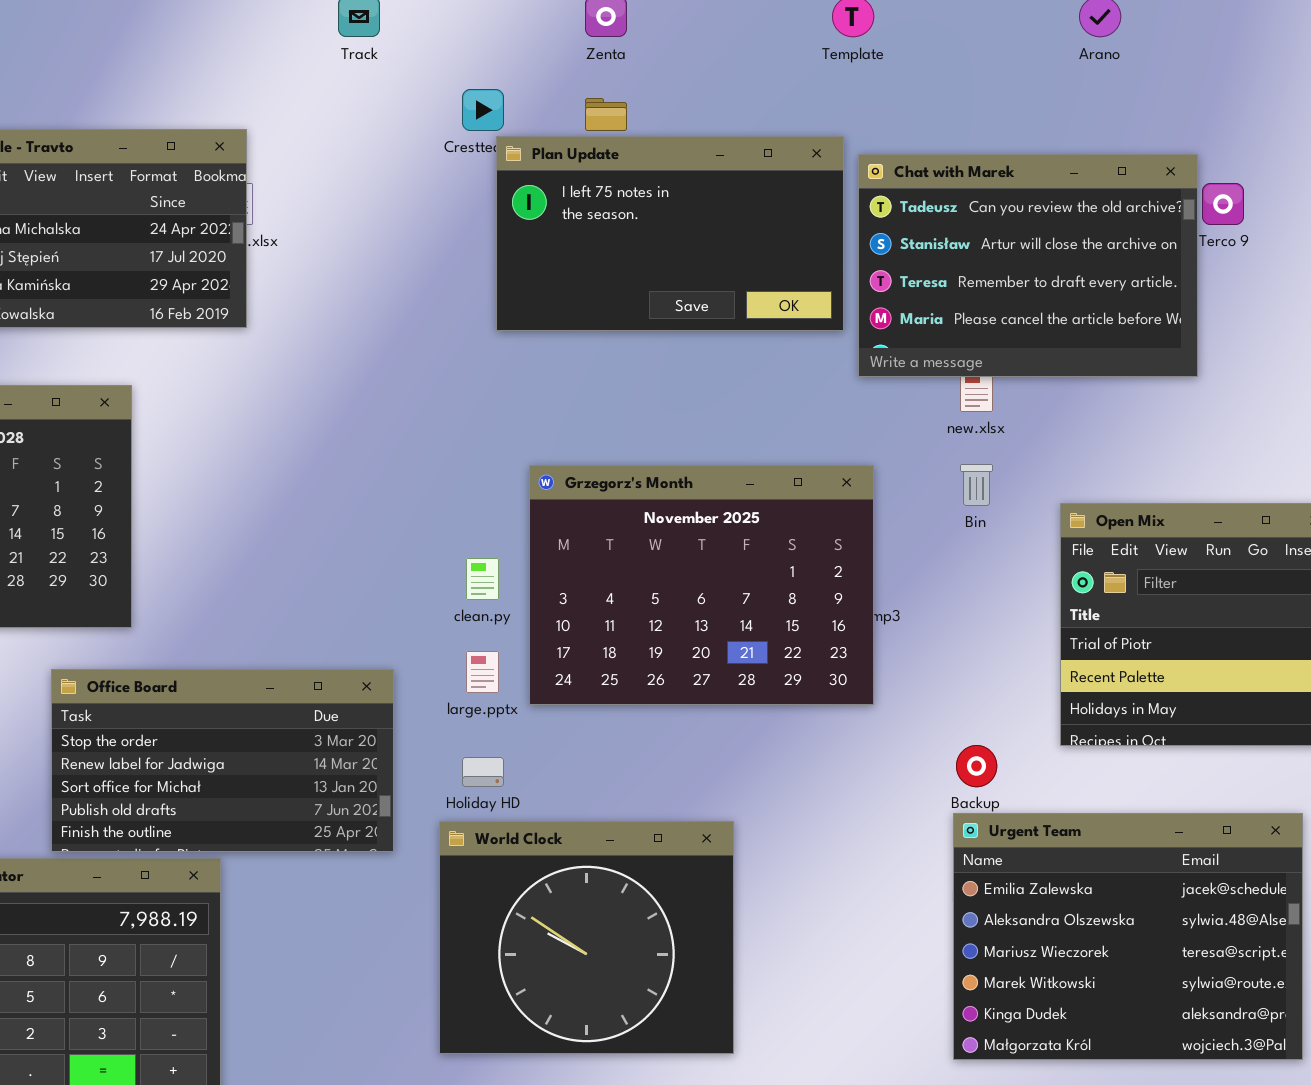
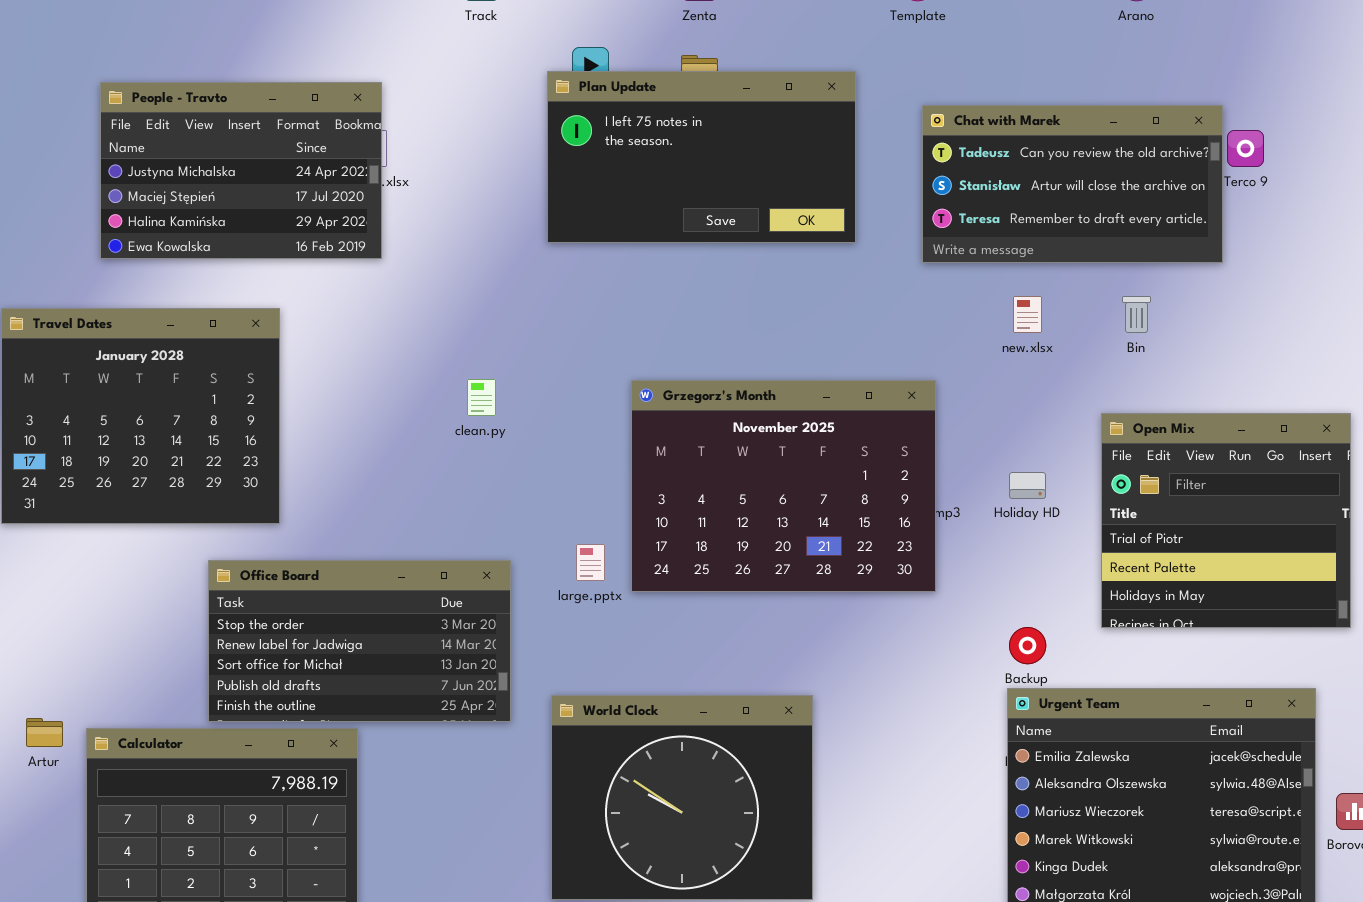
Plan Update: [496,136,844,331] -> [547,71,856,243], moved
Chat with Marek: [858,154,1198,377] -> [922,105,1223,263], resized
Bin: [960,464,993,506] -> [1122,296,1151,333], moved
clean.py: [466,558,499,600] -> [467,379,496,416], moved
Holiday HD: [462,757,504,787] -> [1009,472,1046,499], moved

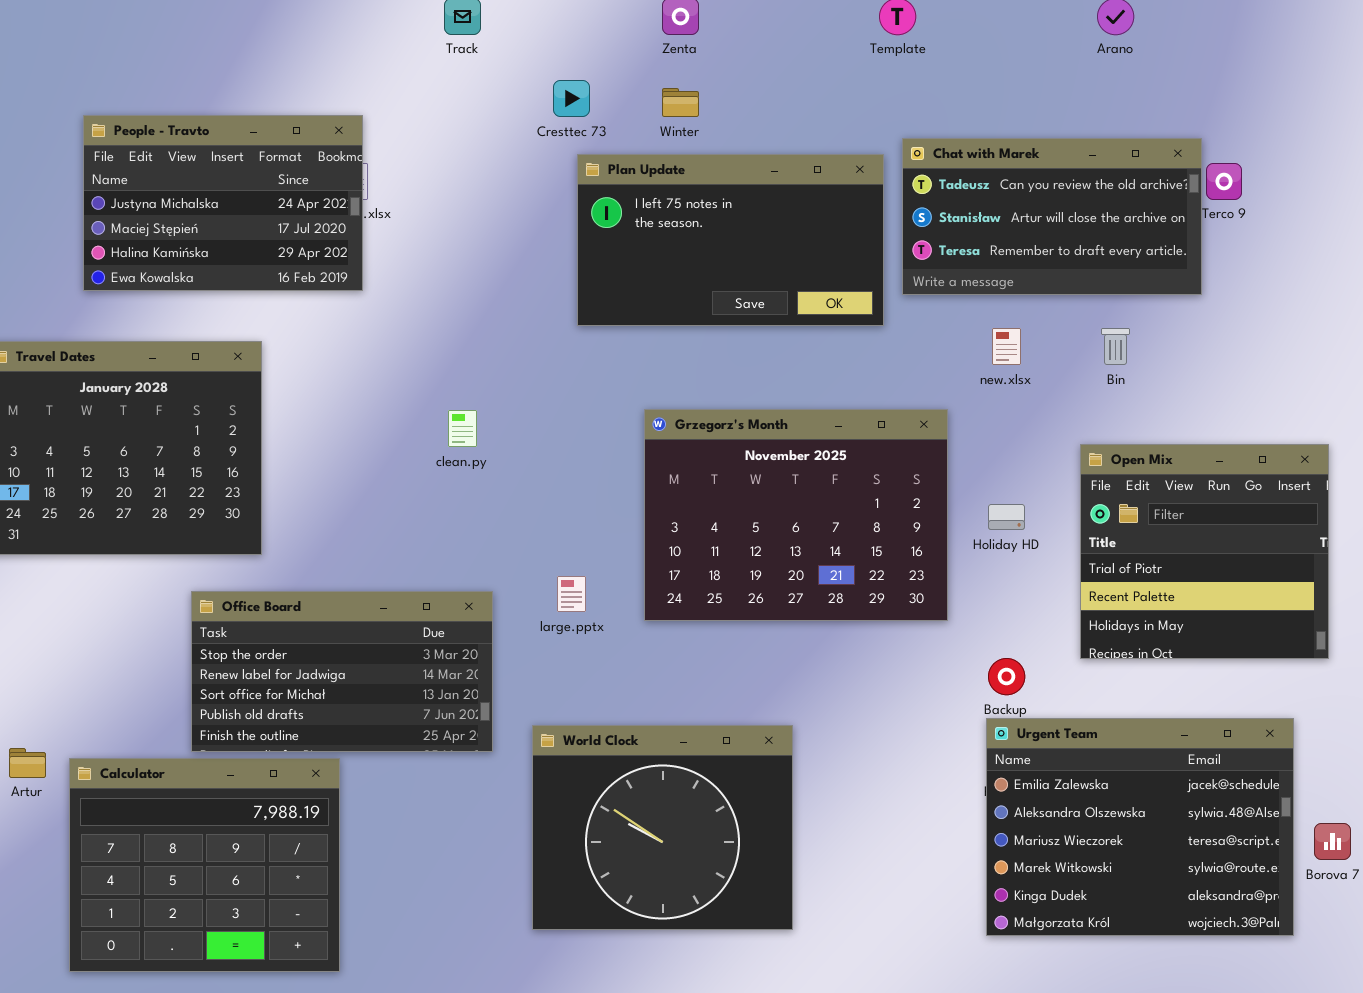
Plan Update: [547,71,856,243] -> [577,154,884,326], moved
Grzegorz's Month: [631,380,936,592] -> [644,409,948,621], moved

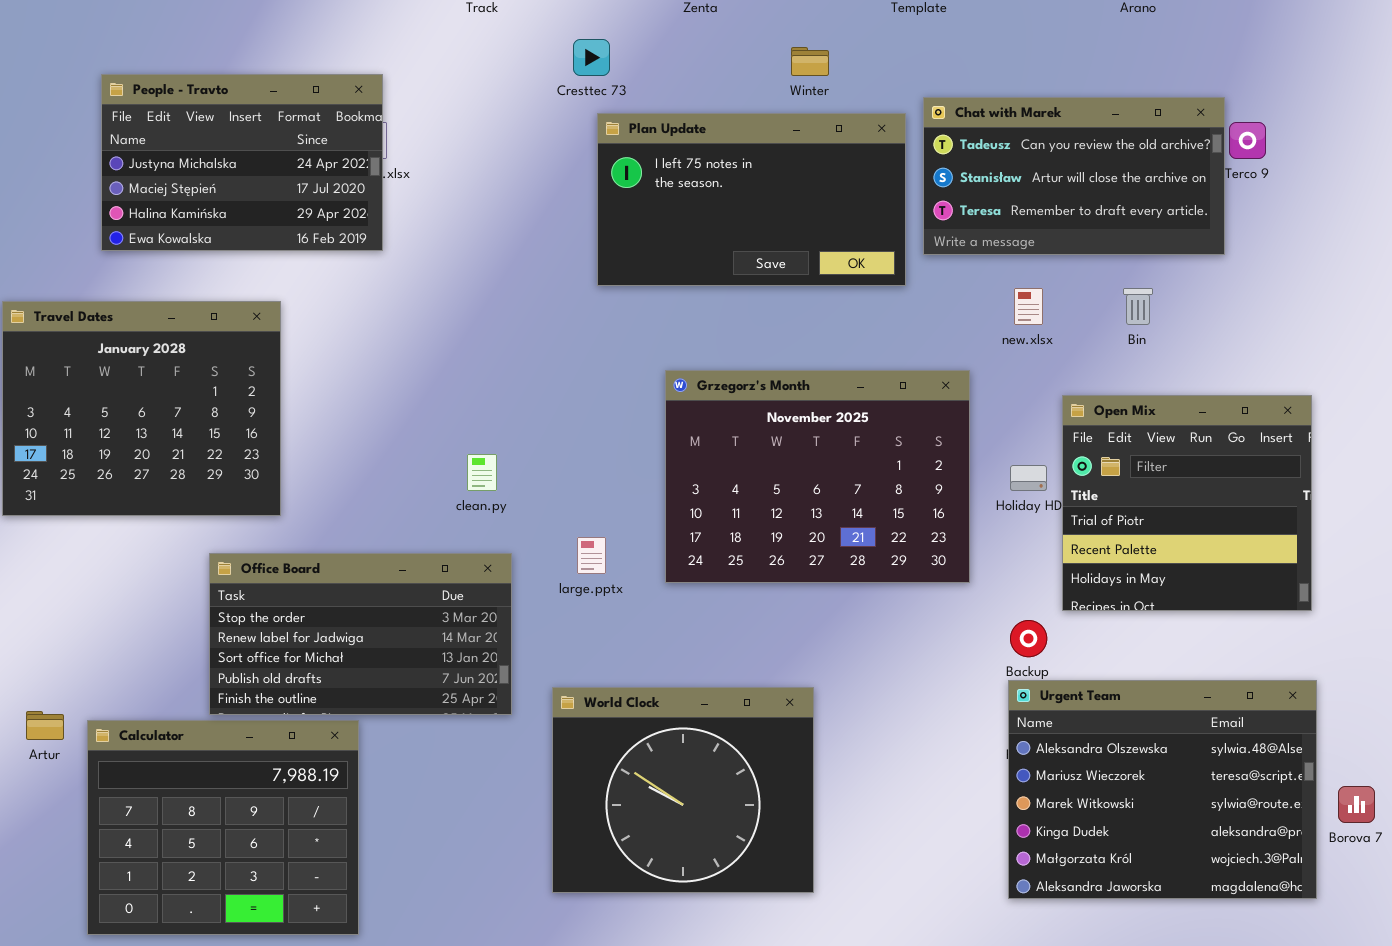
Winter: [662,88,699,117] -> [791,47,829,76], moved
clean.py: [448,410,477,447] -> [467,454,497,491], moved
Open Mix: [1080,444,1329,659] -> [1062,395,1312,611], moved
Urgent Team: [986,718,1294,936] -> [1008,680,1317,899], scrolled down 1 row

